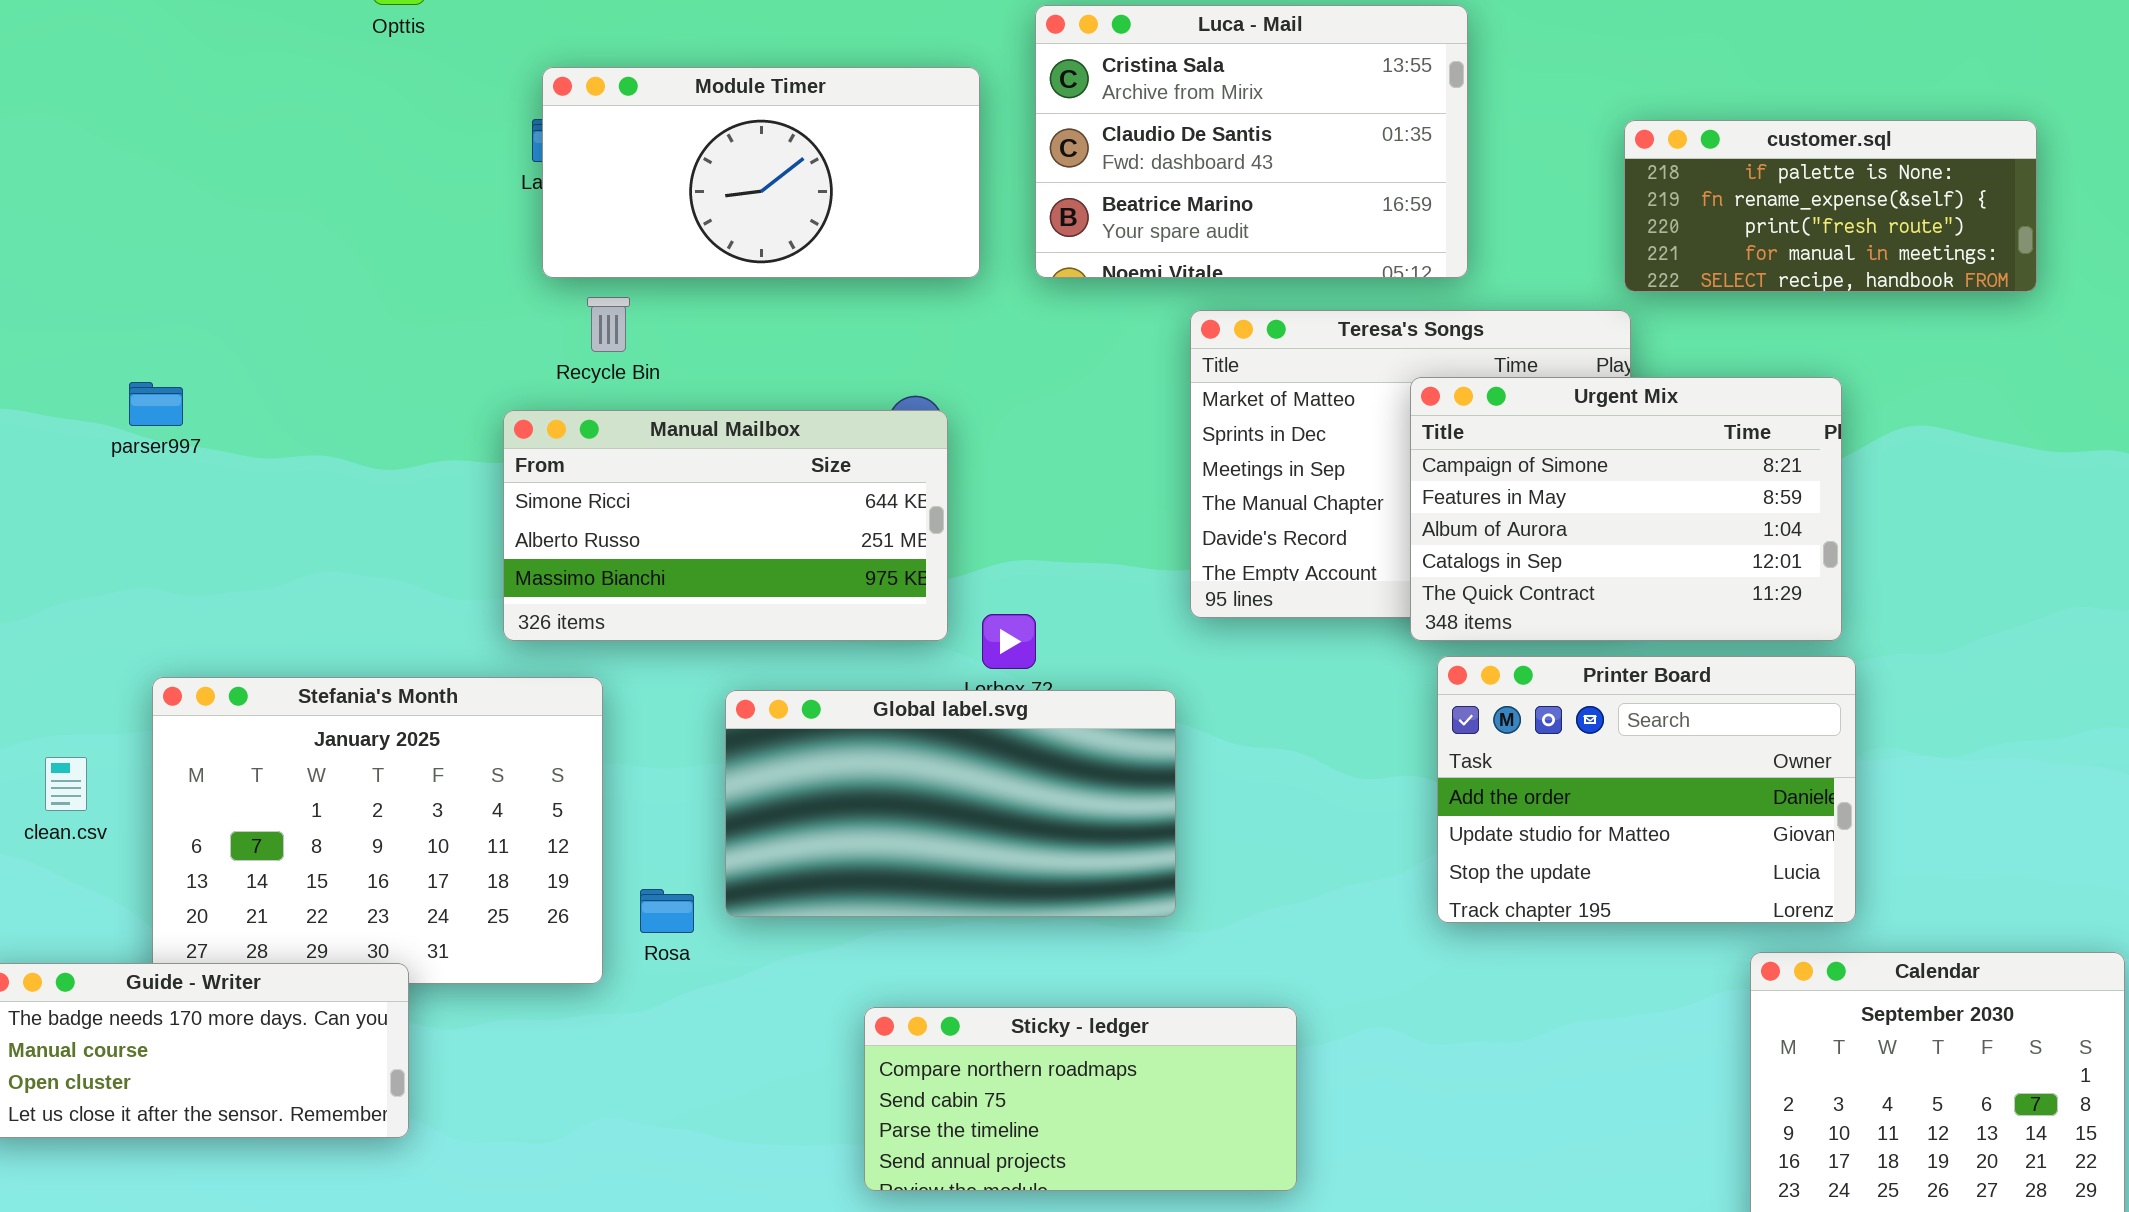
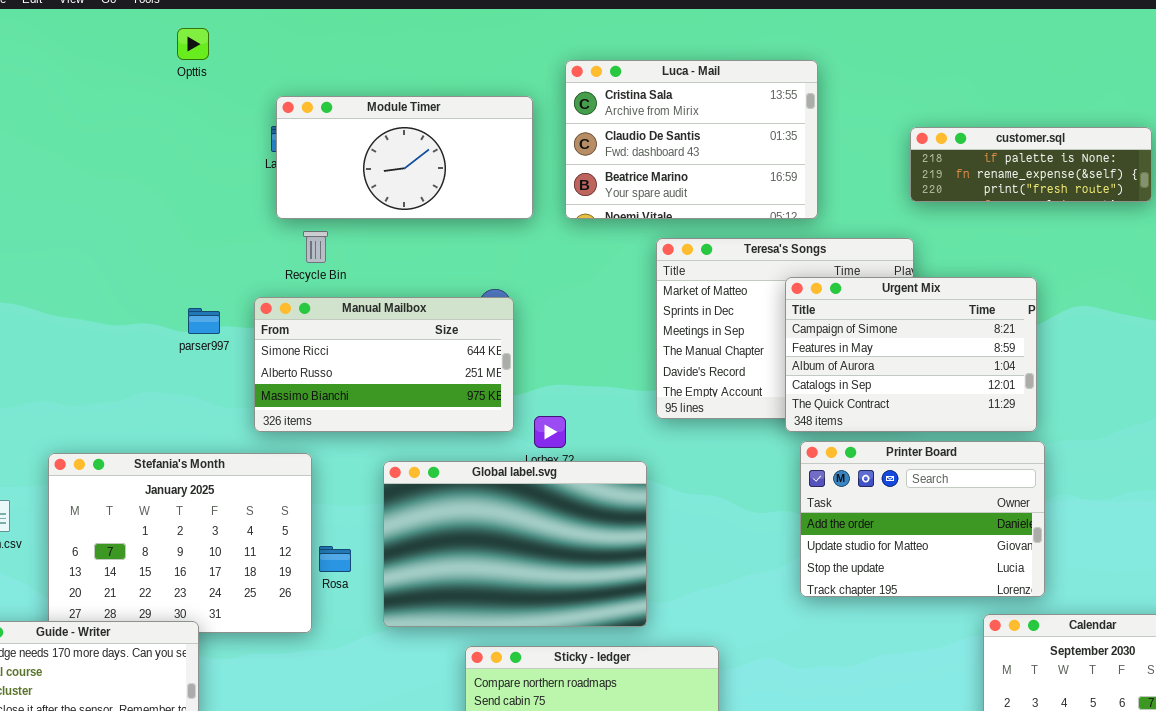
customer.sql: [1624,120,2037,292] -> [910,127,1152,202], resized
parser997: [129,382,183,426] -> [188,308,220,334], moved
Global label.svg: [725,690,1176,917] -> [383,461,647,627], resized
Rosa: [640,889,694,933] -> [319,546,351,572], moved

